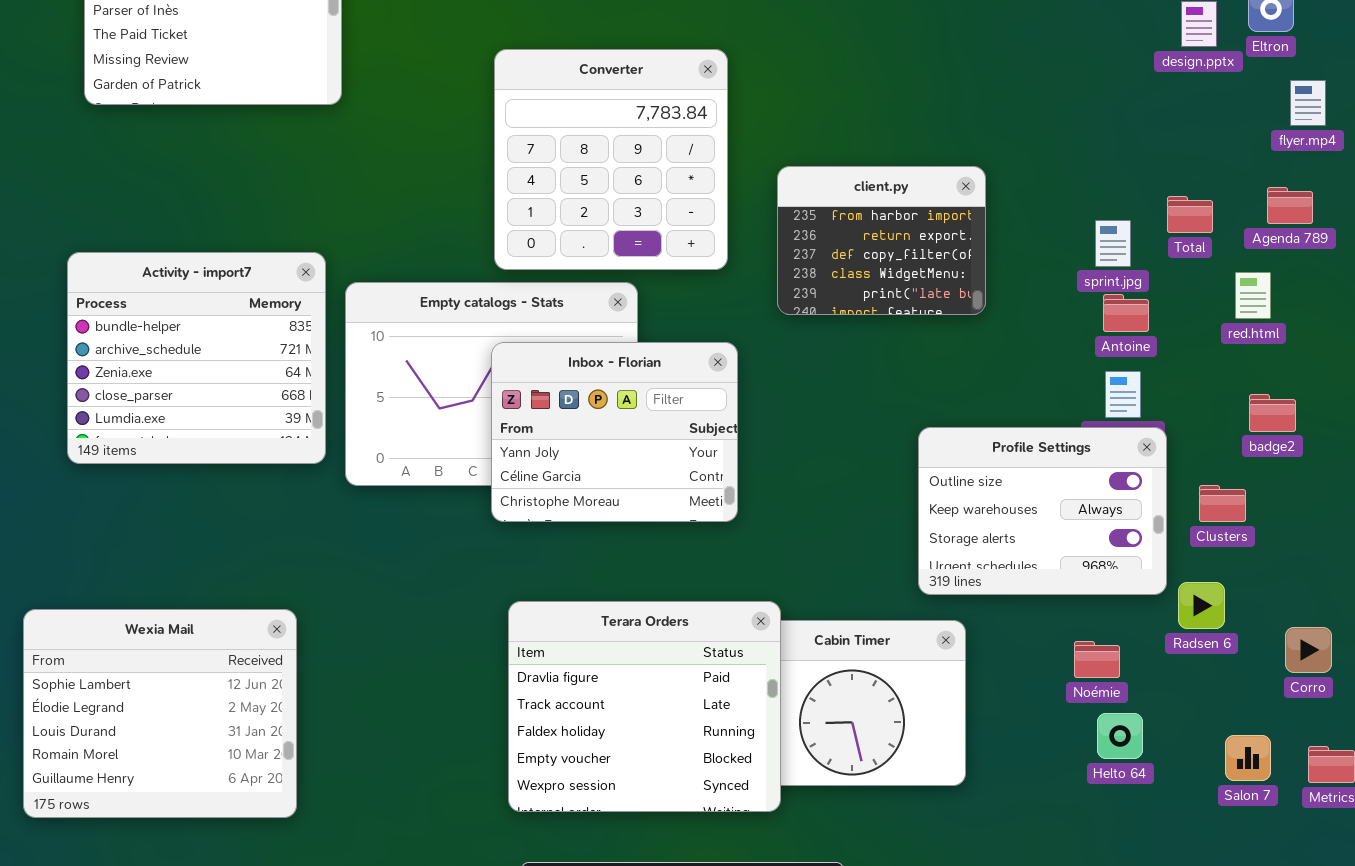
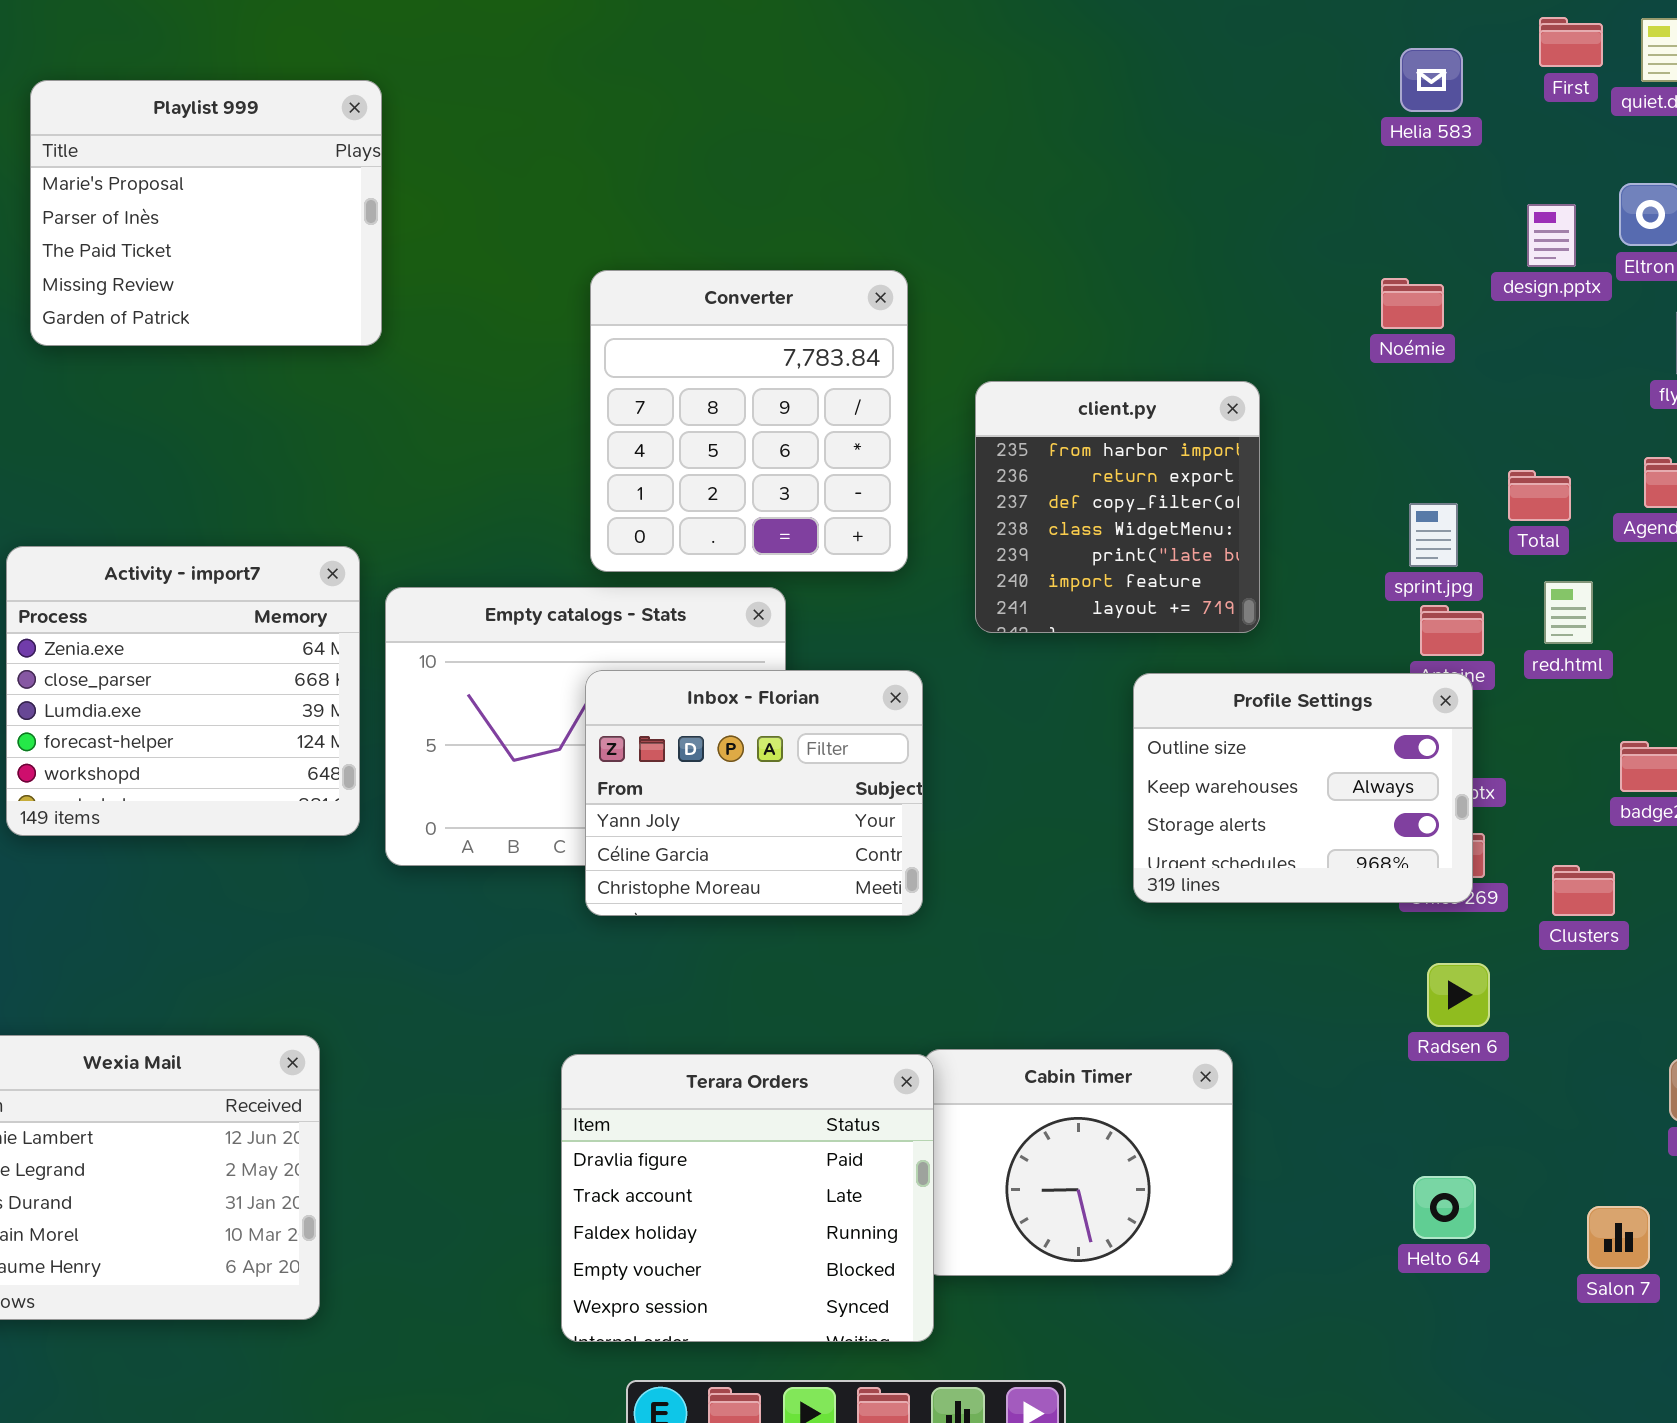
client.py: [777,166,986,315] -> [975,381,1260,633], resized
Activity - import7: [67,252,326,464] -> [6,546,360,836], scrolled down 2 rows
red.html: [1235,272,1271,319] -> [1544,581,1593,644], moved
Profile Settings: [918,427,1167,595] -> [1133,673,1473,903], moved
Radsen 6: [1178,582,1225,629] -> [1427,963,1490,1027], moved
Terara Orders: [508,601,781,812] -> [561,1054,934,1342], moved
Noémie: [1074,641,1120,678] -> [1381,278,1444,329], moved

